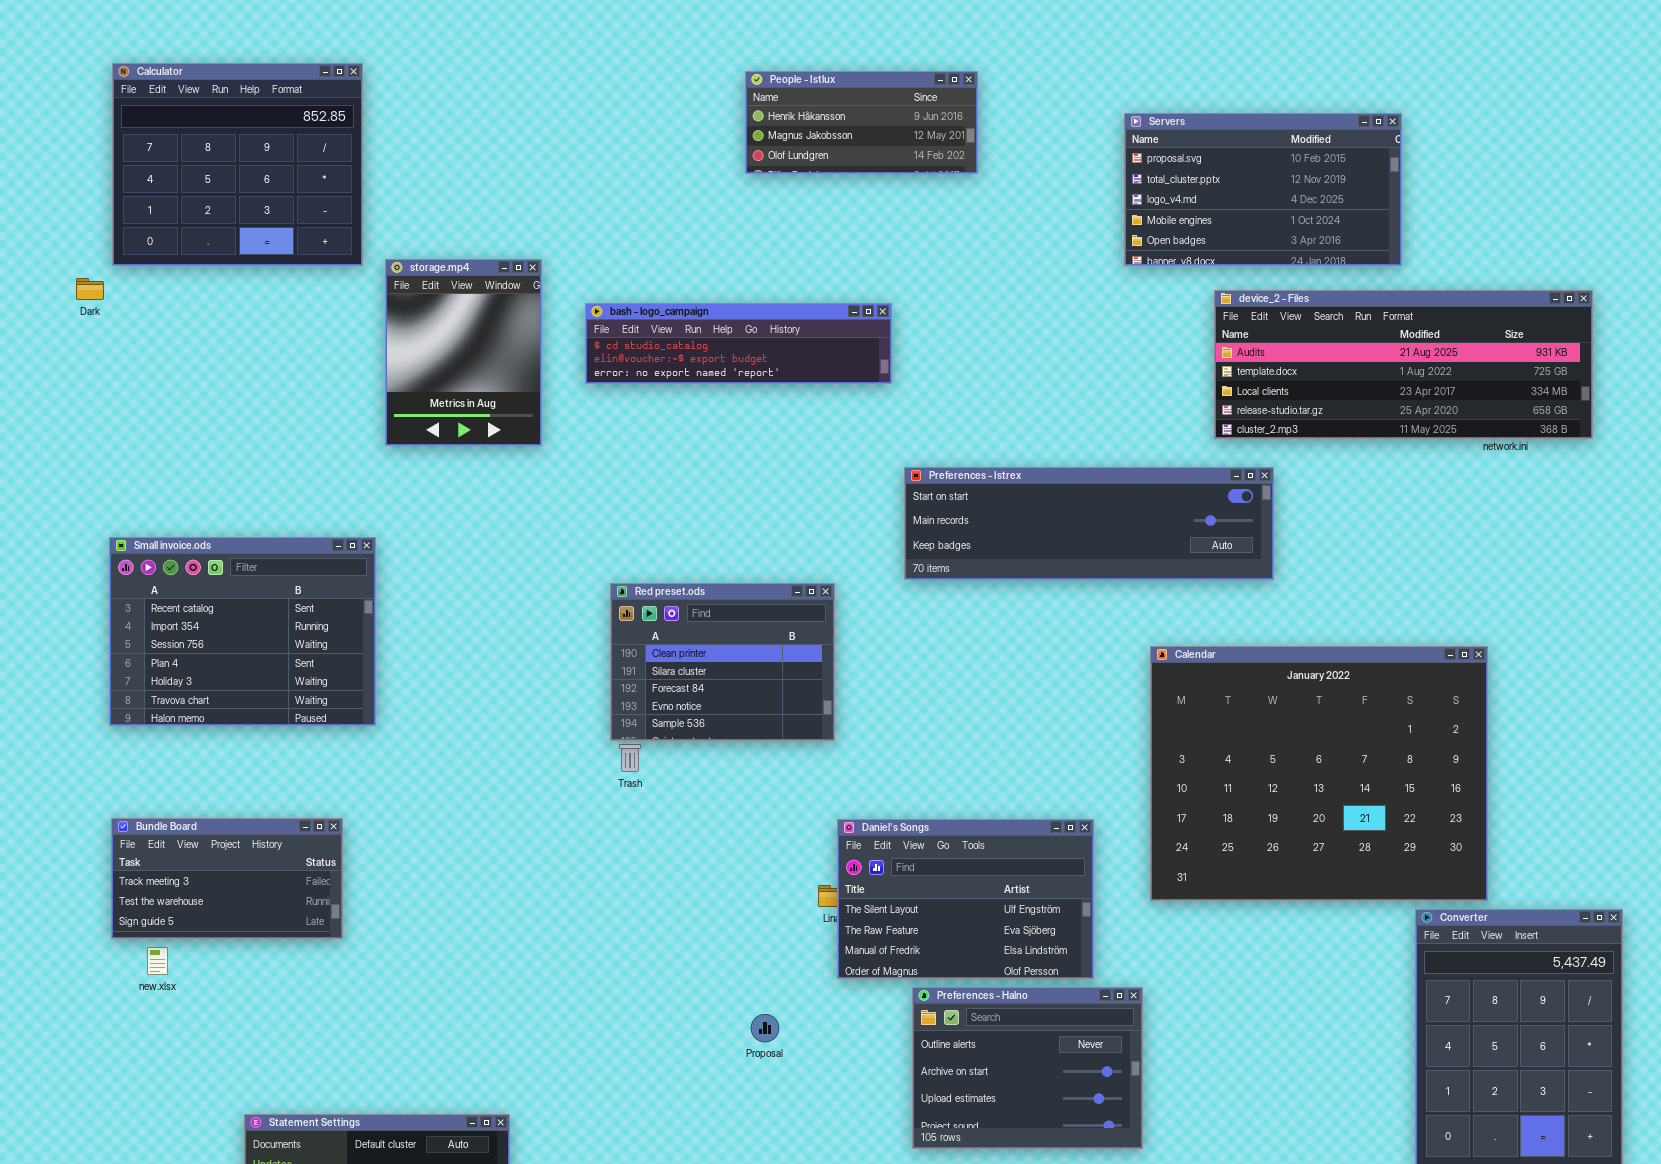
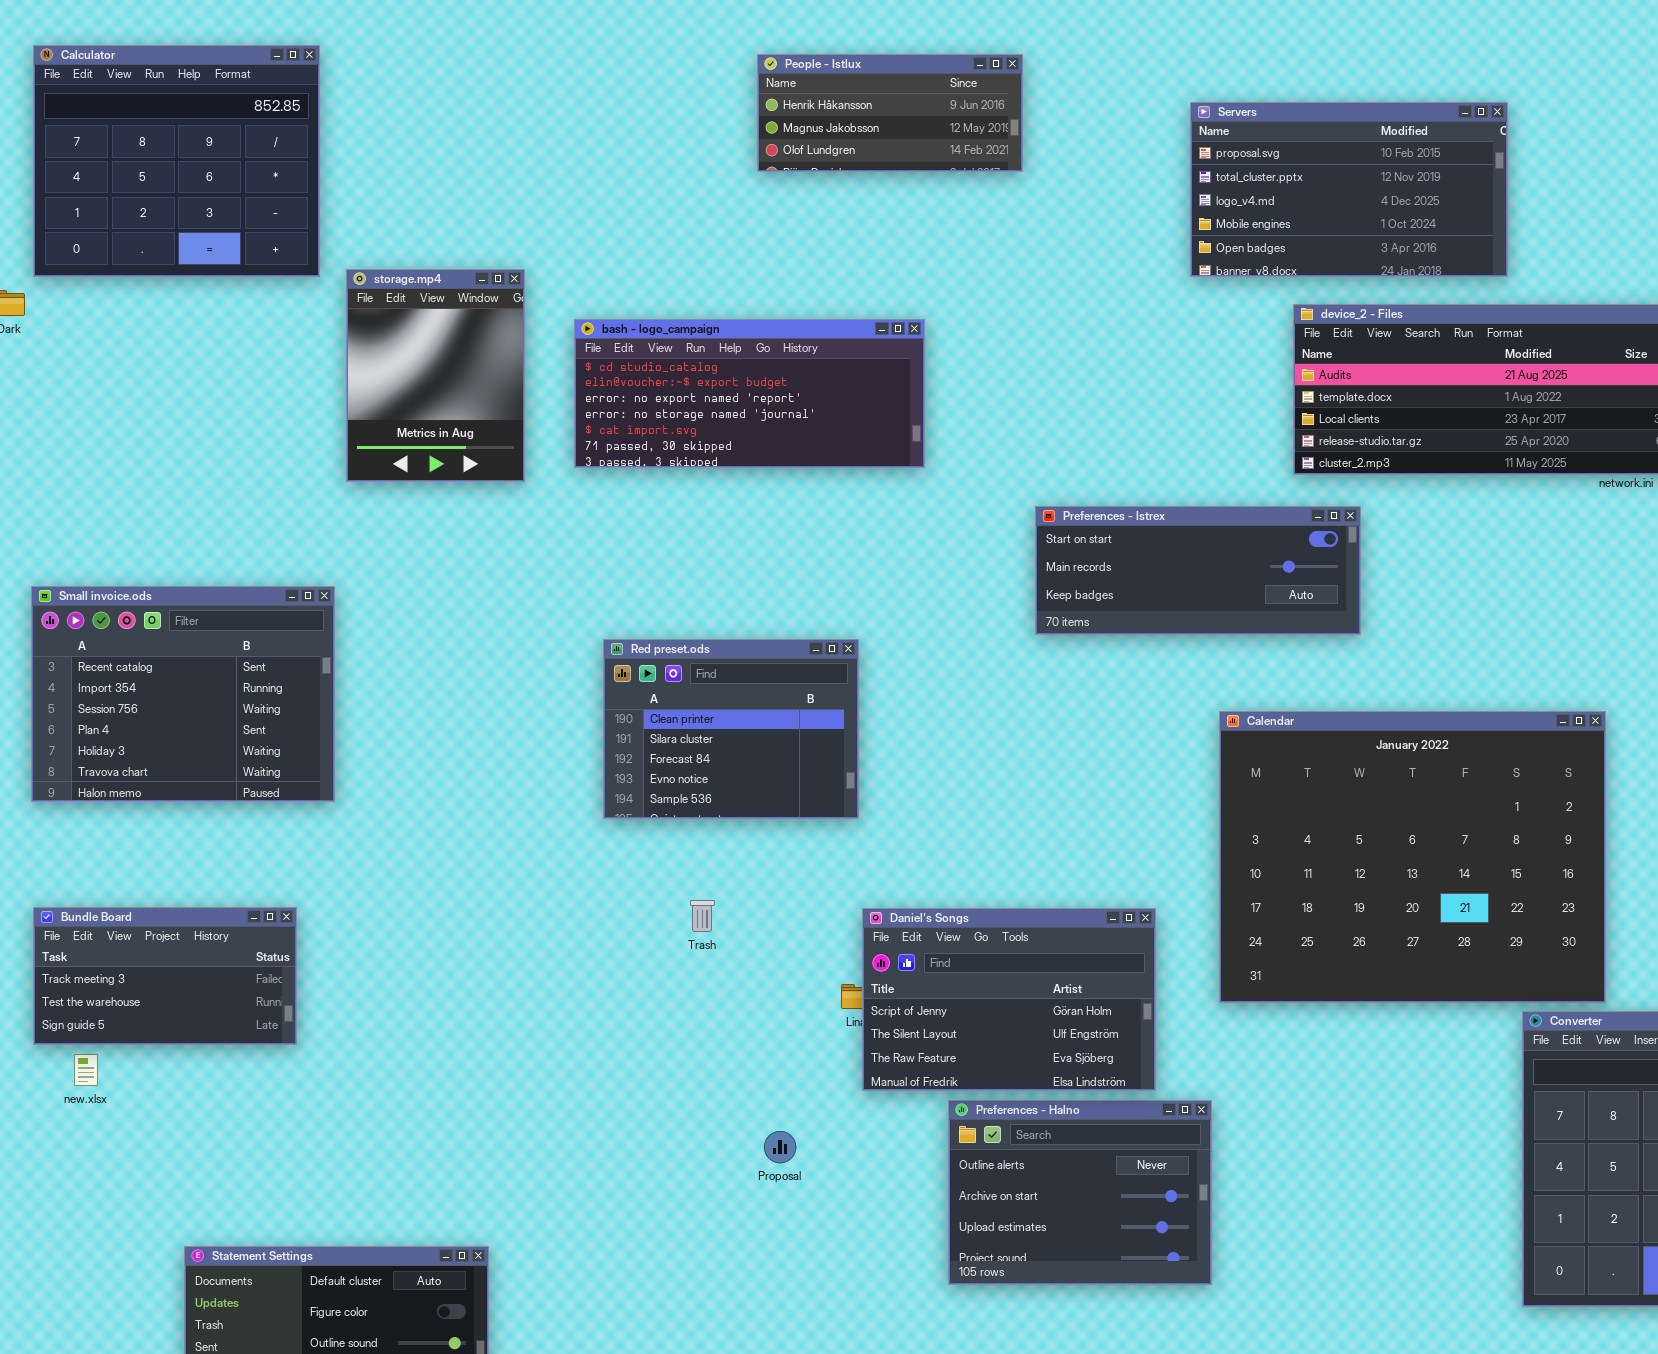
bash - logo_campaign: [585,303,892,384] -> [574,319,925,468], resized
Preferences - Istrex: [904,467,1274,580] -> [1035,506,1361,635], resized
Trash: [619,744,641,772] -> [690,900,715,932], moved
Daniel's Songs: [837,819,1094,979] -> [862,908,1156,1091], scrolled up 1 row

